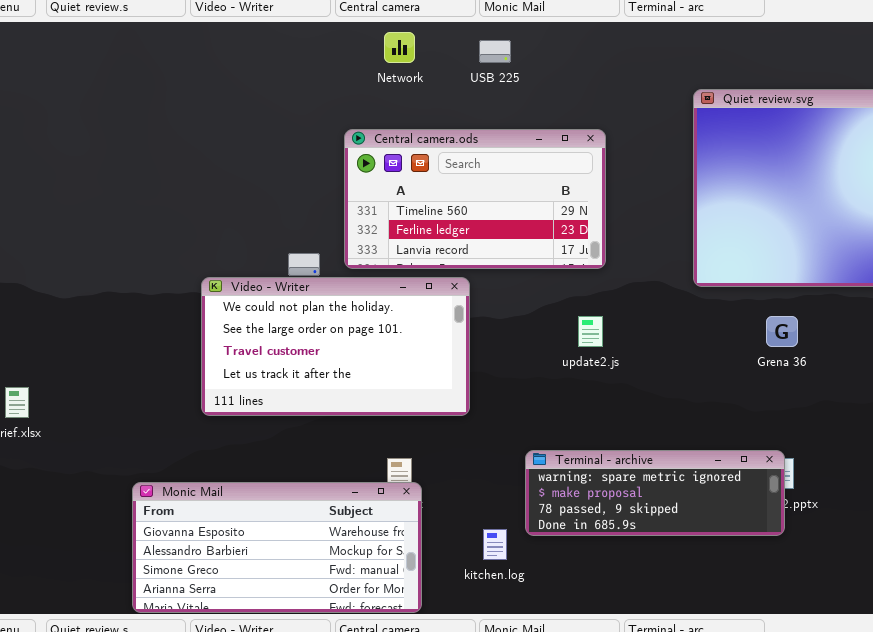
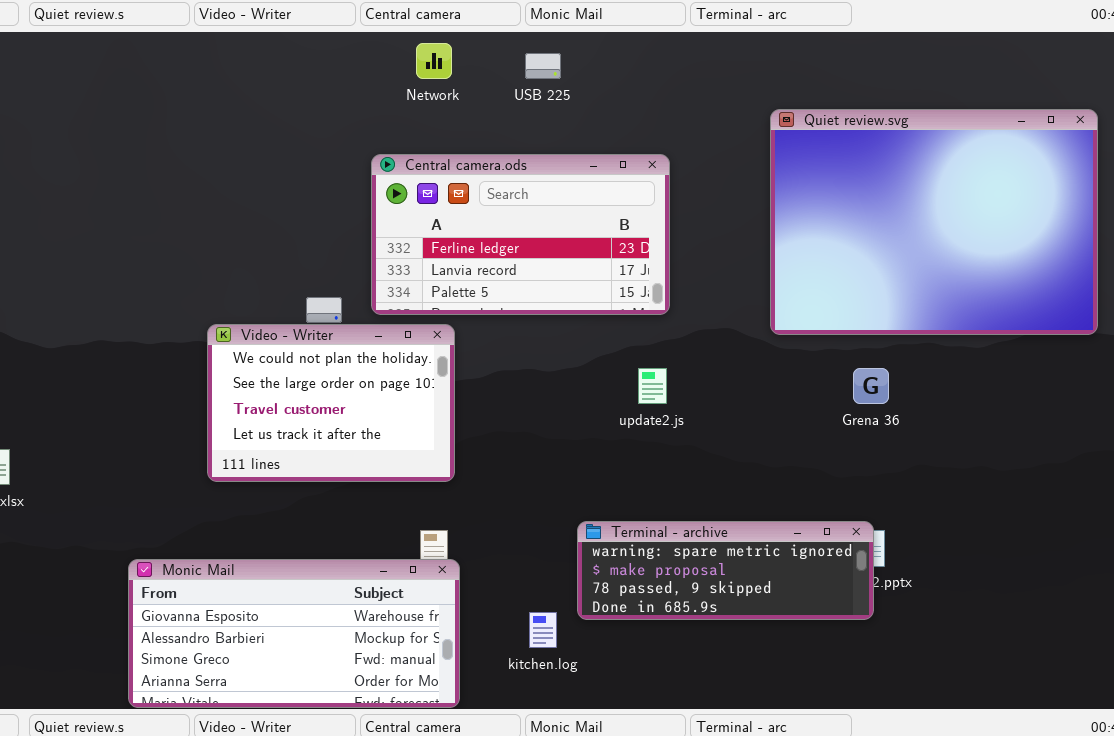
Central camera.ods: [344,129,606,269] -> [371,154,670,315], scrolled down 1 row
Video - Writer: [201,277,470,416] -> [207,324,455,482], resized

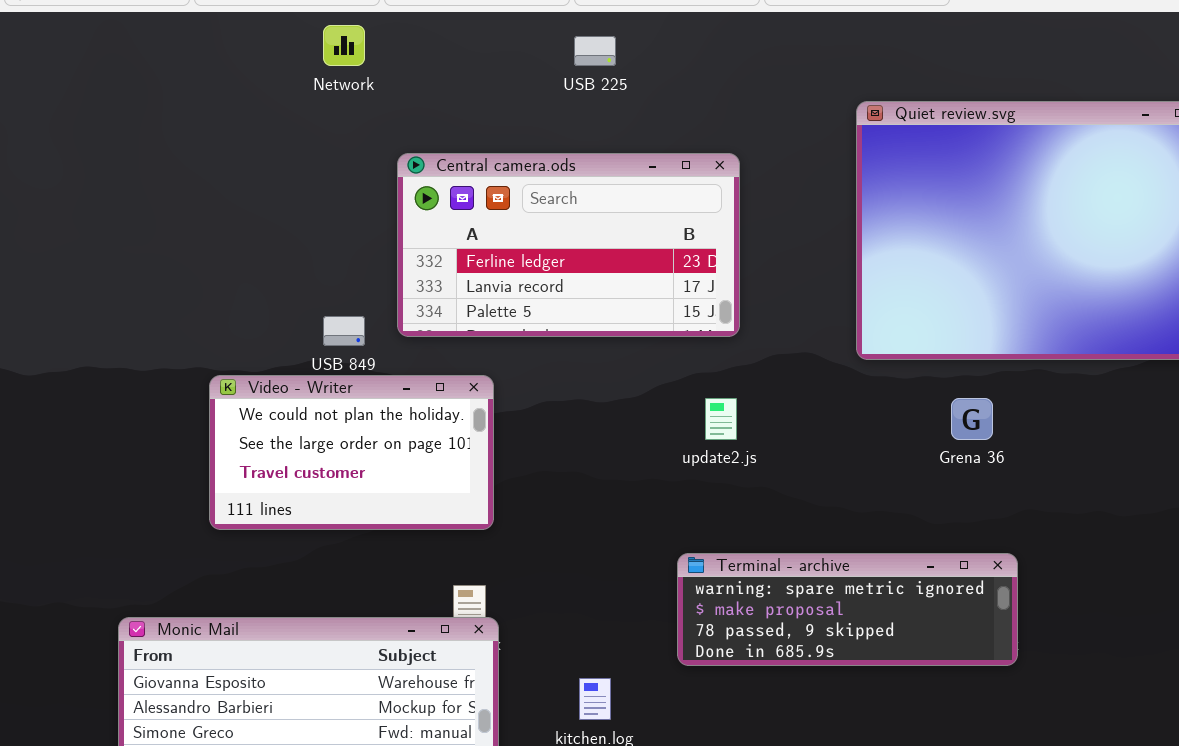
Network: [416,43,452,79] -> [323,25,365,66], moved
Video - Writer: [207,324,455,482] -> [209,375,494,530], resized
Terminal - archive: [577,521,874,620] -> [677,553,1018,666], moved

